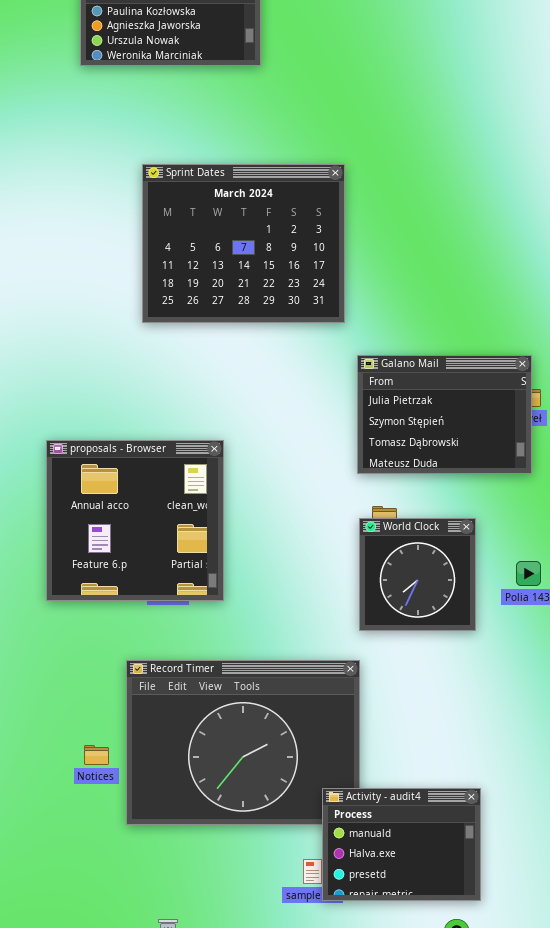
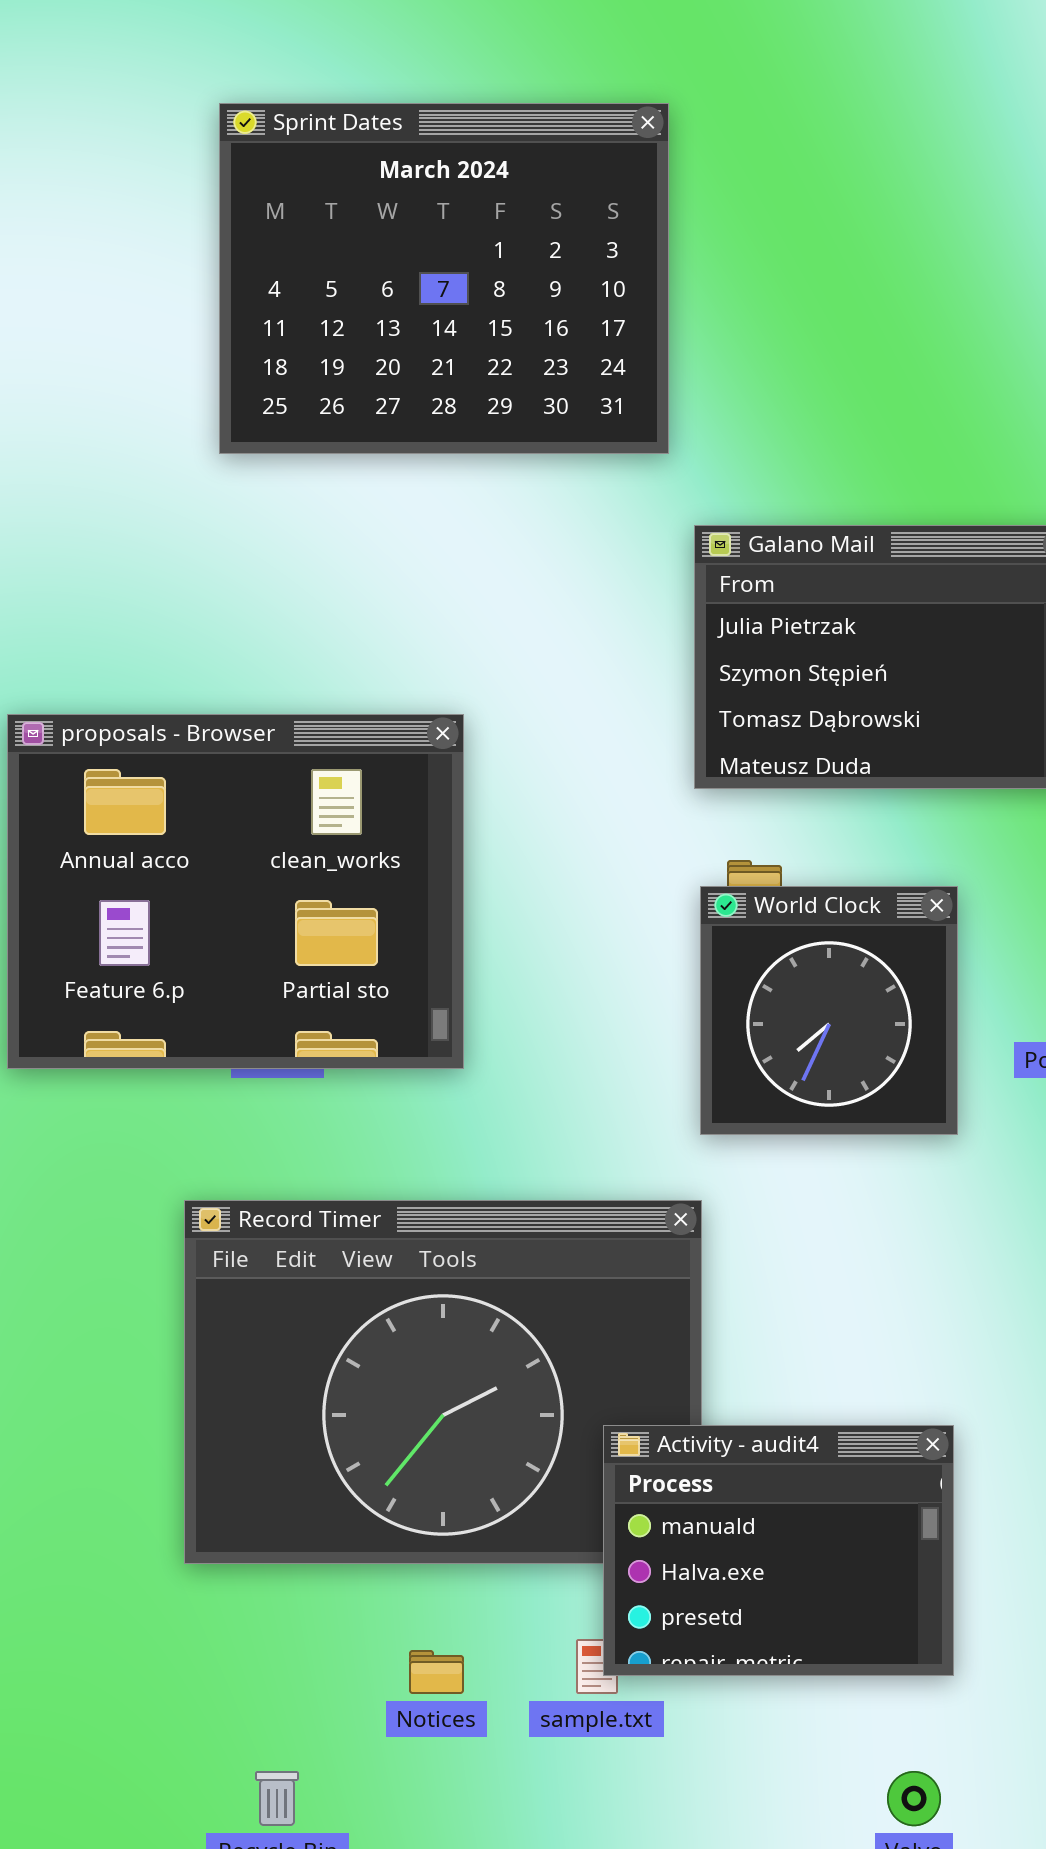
proposals - Browser: [46,440,224,601] -> [7,714,464,1069], resized
Notices: [84,745,109,765] -> [409,1650,464,1694], moved
Activity - audit4: [322,788,481,901] -> [603,1425,954,1676], moved

